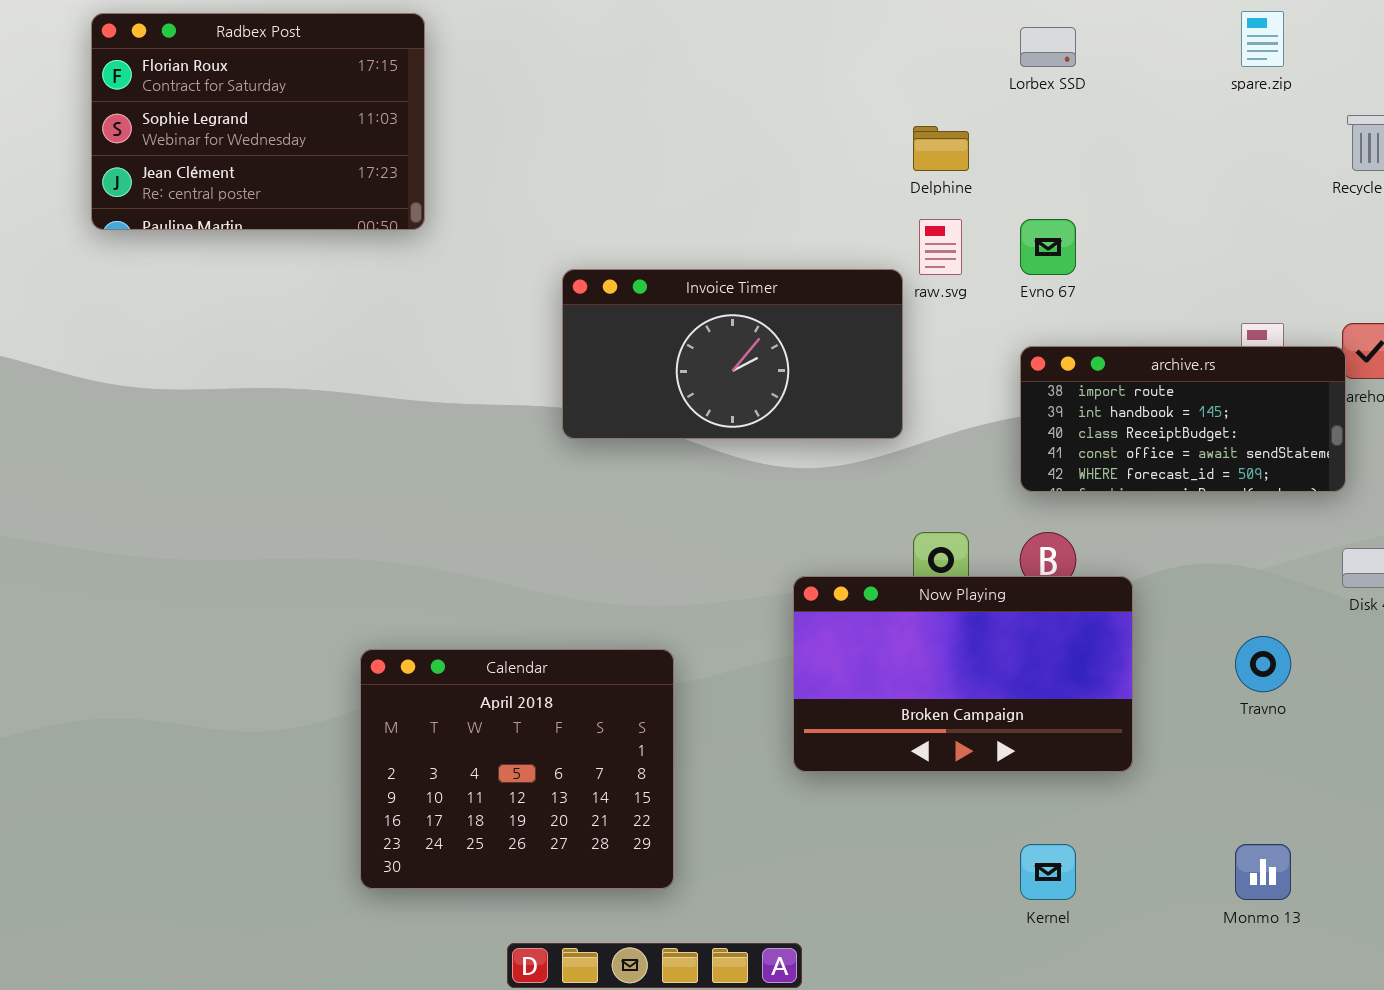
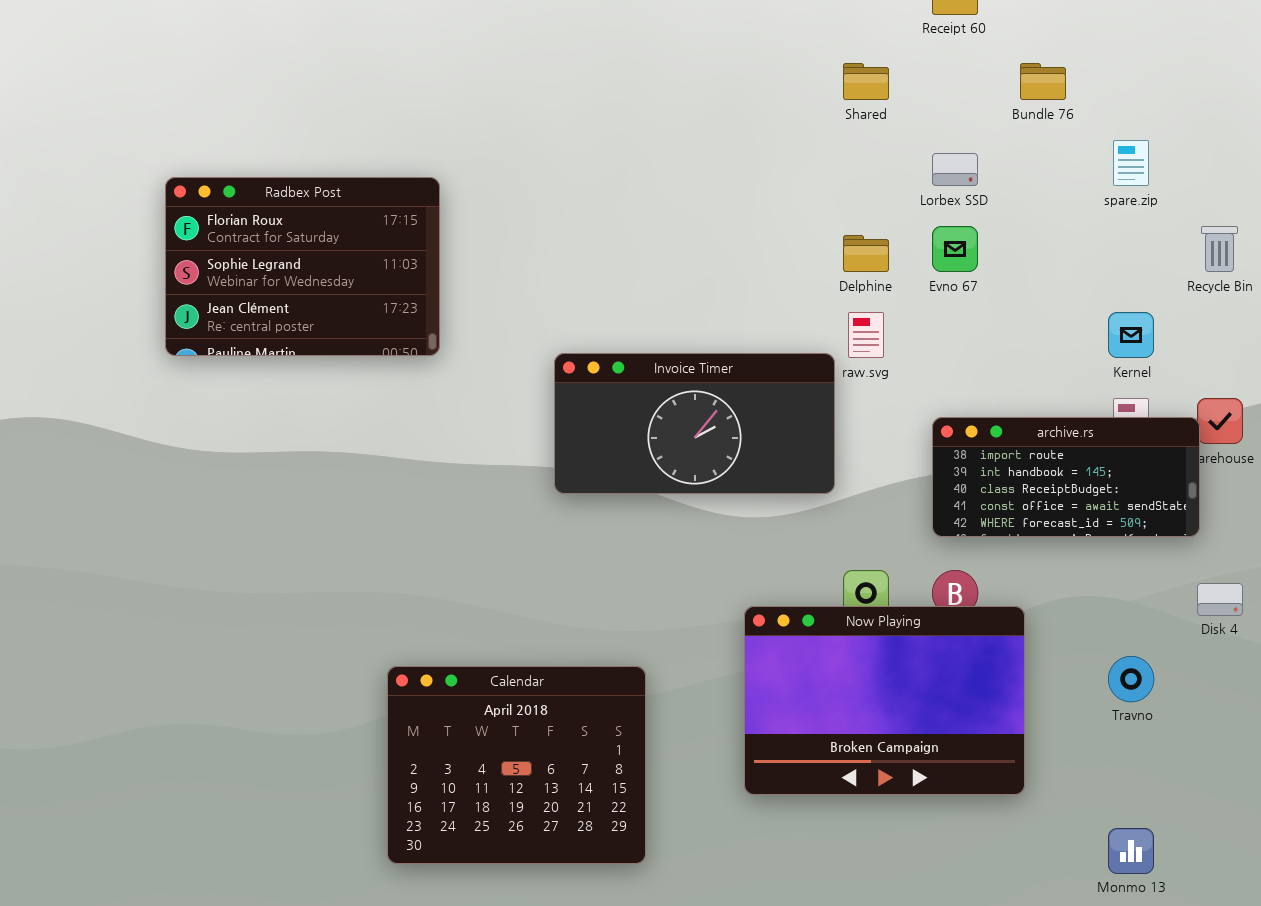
Radbex Post: [91,13,425,230] -> [165,177,440,356], moved
Evno 67: [1020,219,1076,275] -> [932,226,978,272], moved
Now Playing: [793,576,1133,772] -> [744,606,1025,795], resized
Kernel: [1020,844,1076,900] -> [1108,312,1154,358], moved

